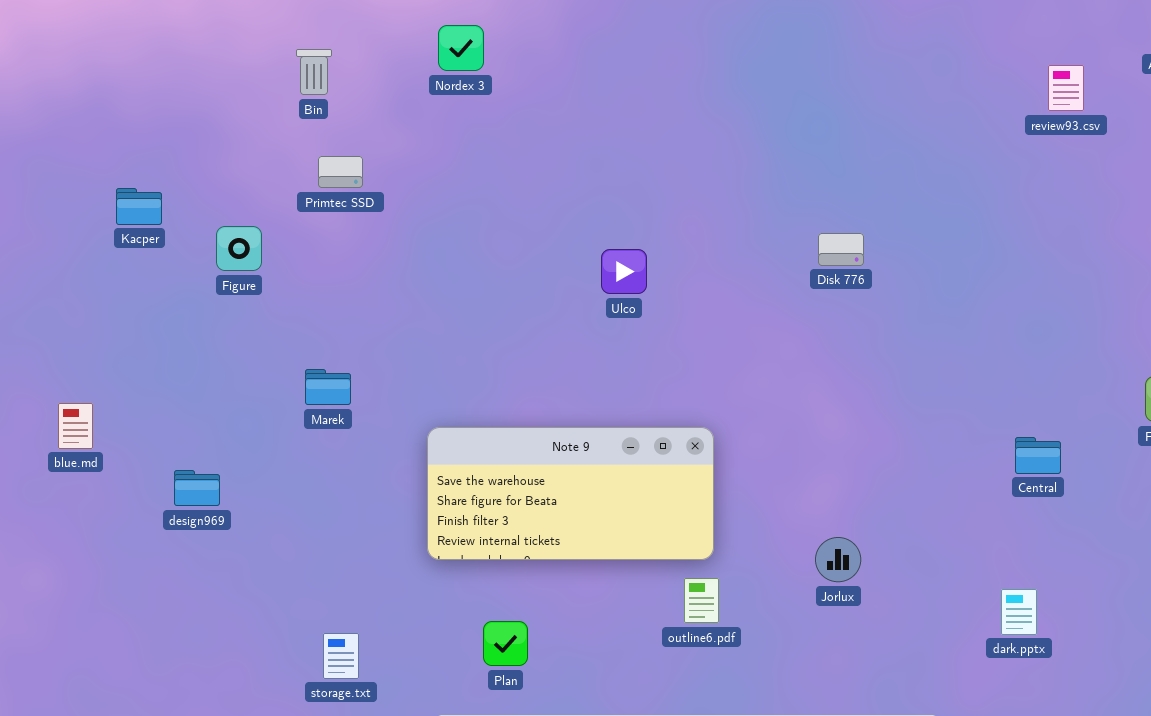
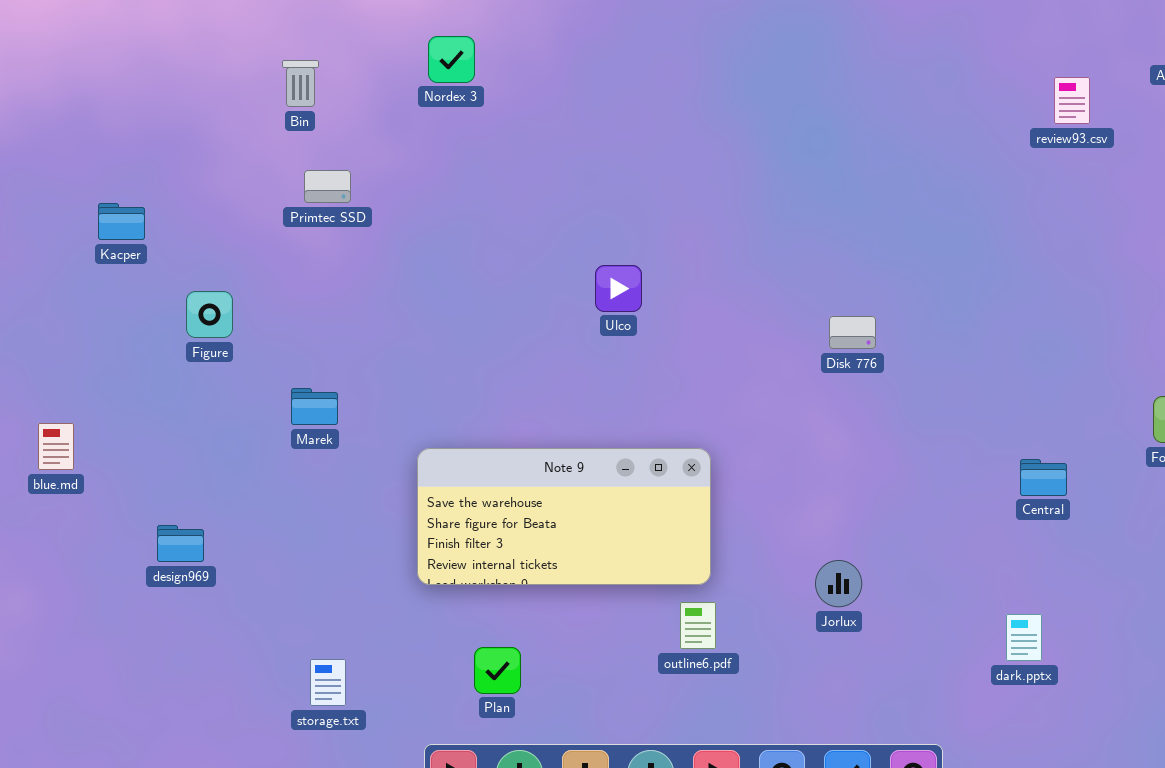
Figure: [216,226,262,271] -> [186,291,233,338], moved
Disk 776: [818,233,864,266] -> [829,316,876,349], moved
design969: [174,470,220,506] -> [157,525,204,562], moved

